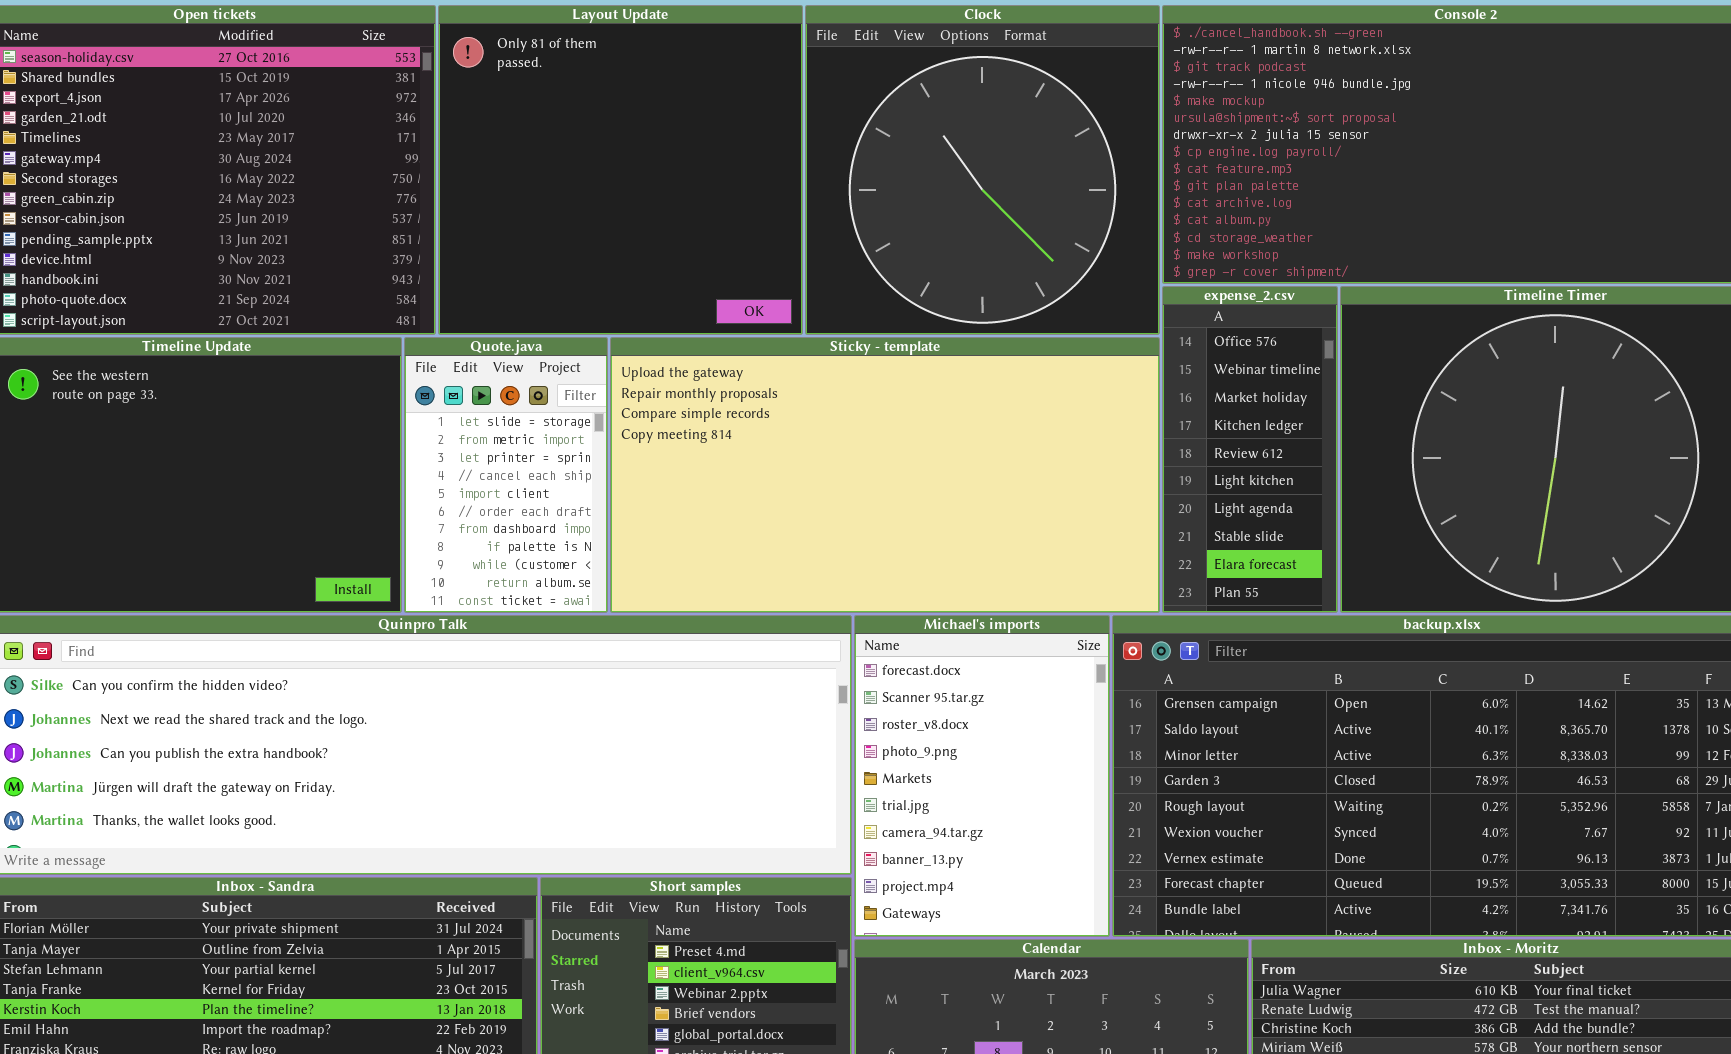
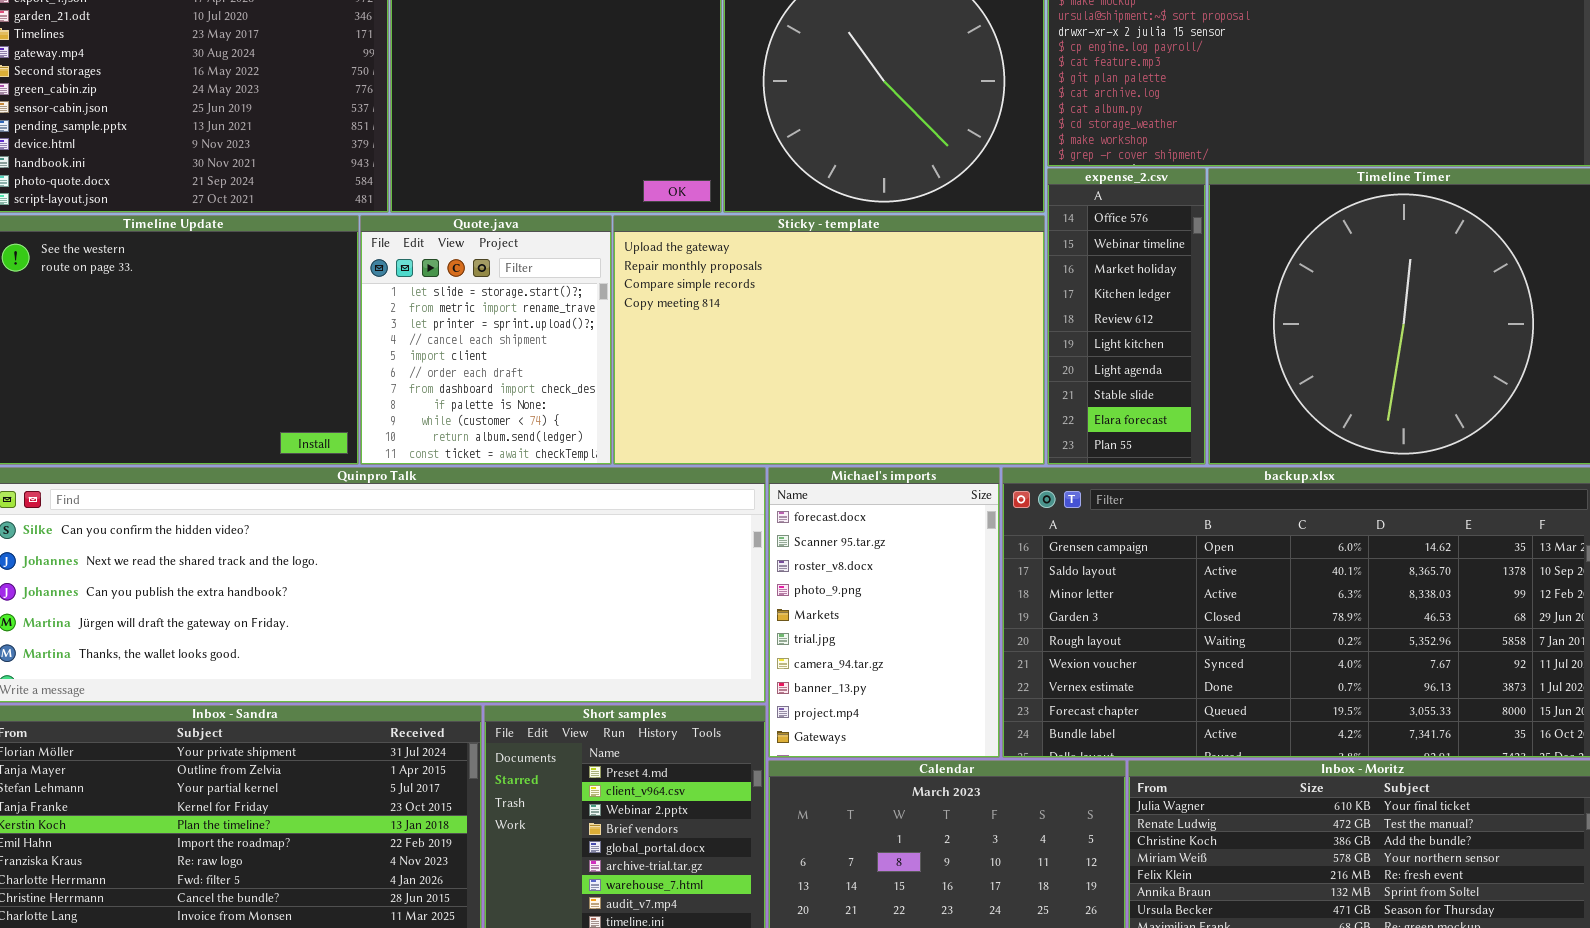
Quote.java: [404,337,608,613] -> [360,215,612,465], resized
Sticky - template: [610,337,1160,613] -> [613,215,1045,465], resized

